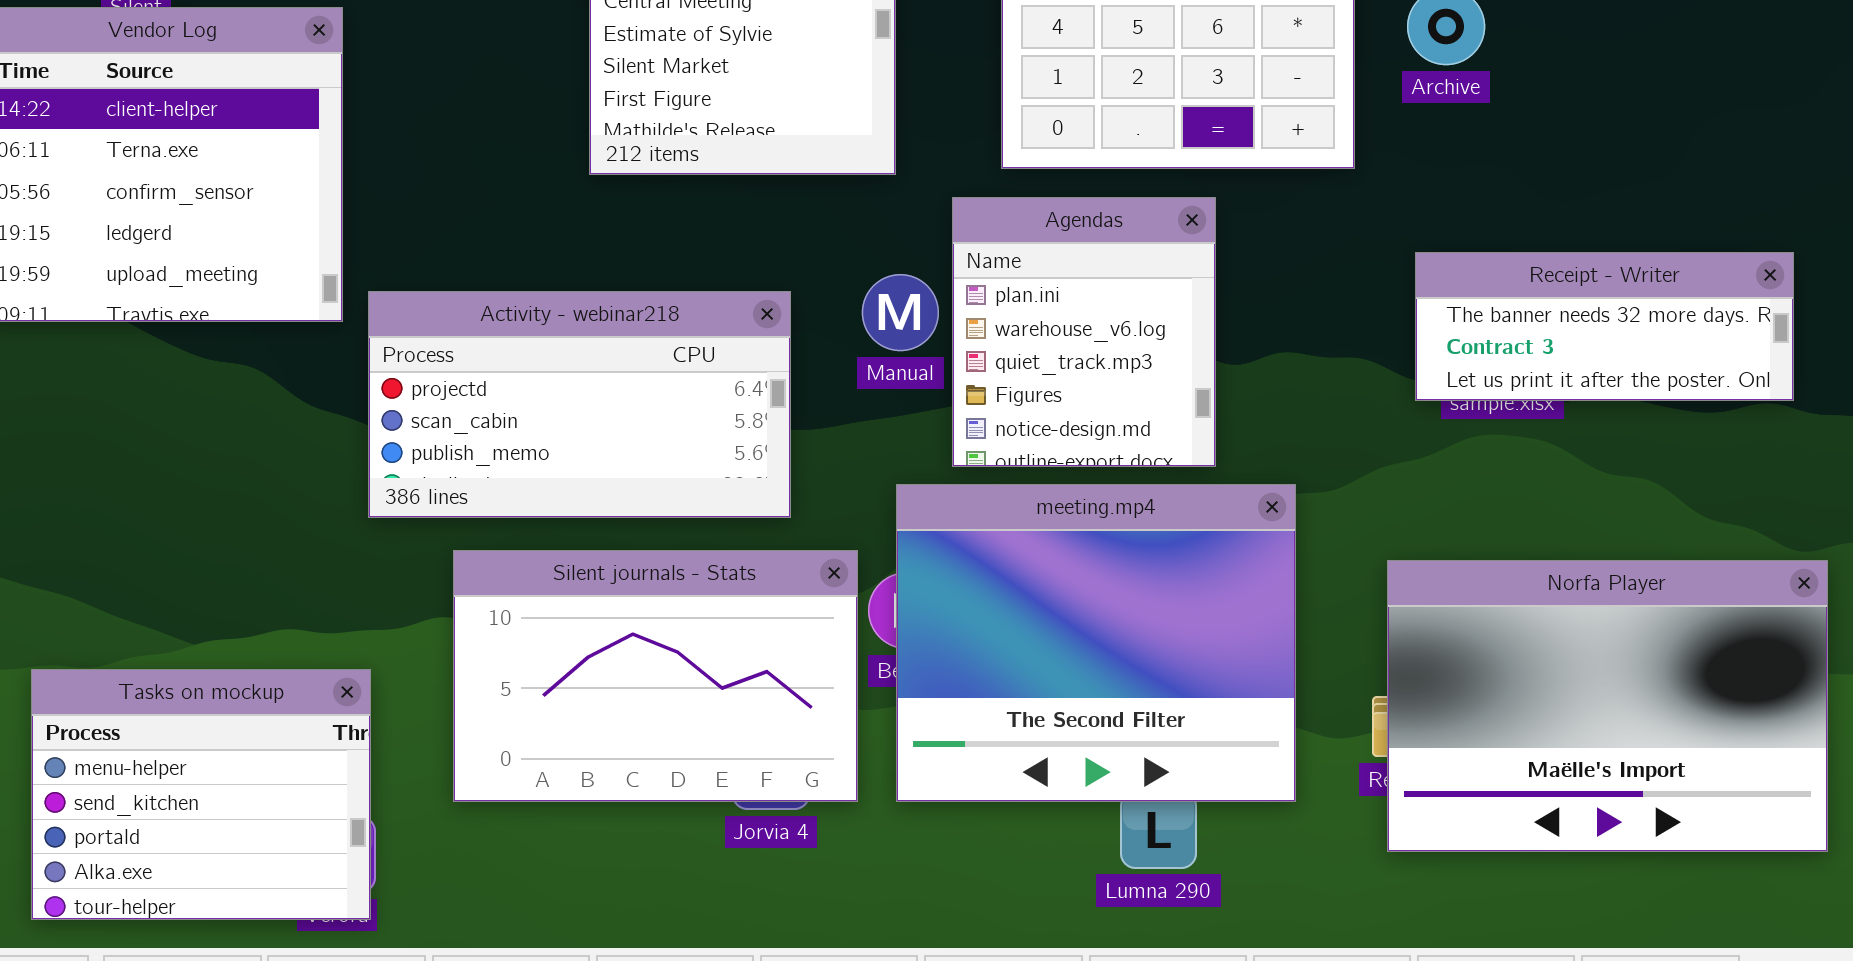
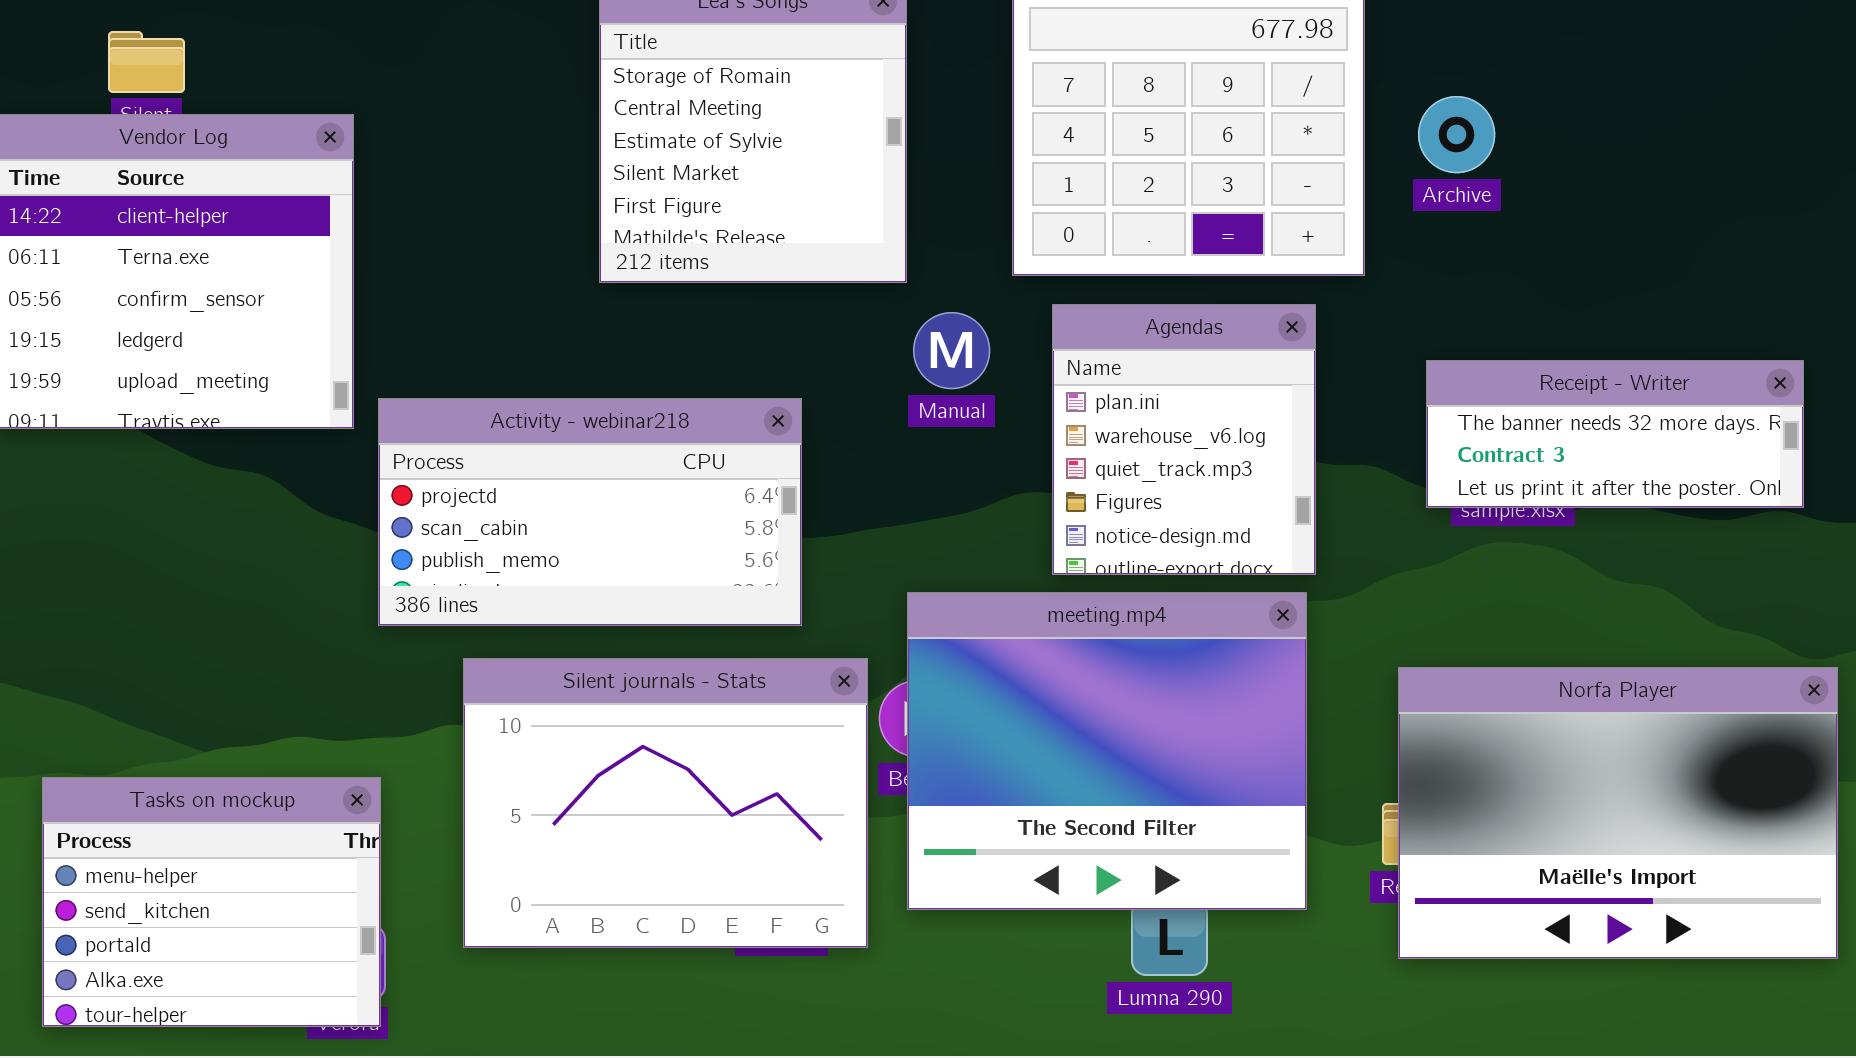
Agendas: [952,197,1216,467] -> [1052,304,1316,575], moved
Manual: [862,274,939,351] -> [913,312,990,389], moved
Silent journals - Stats: [453,550,858,802] -> [463,658,868,948], resized

